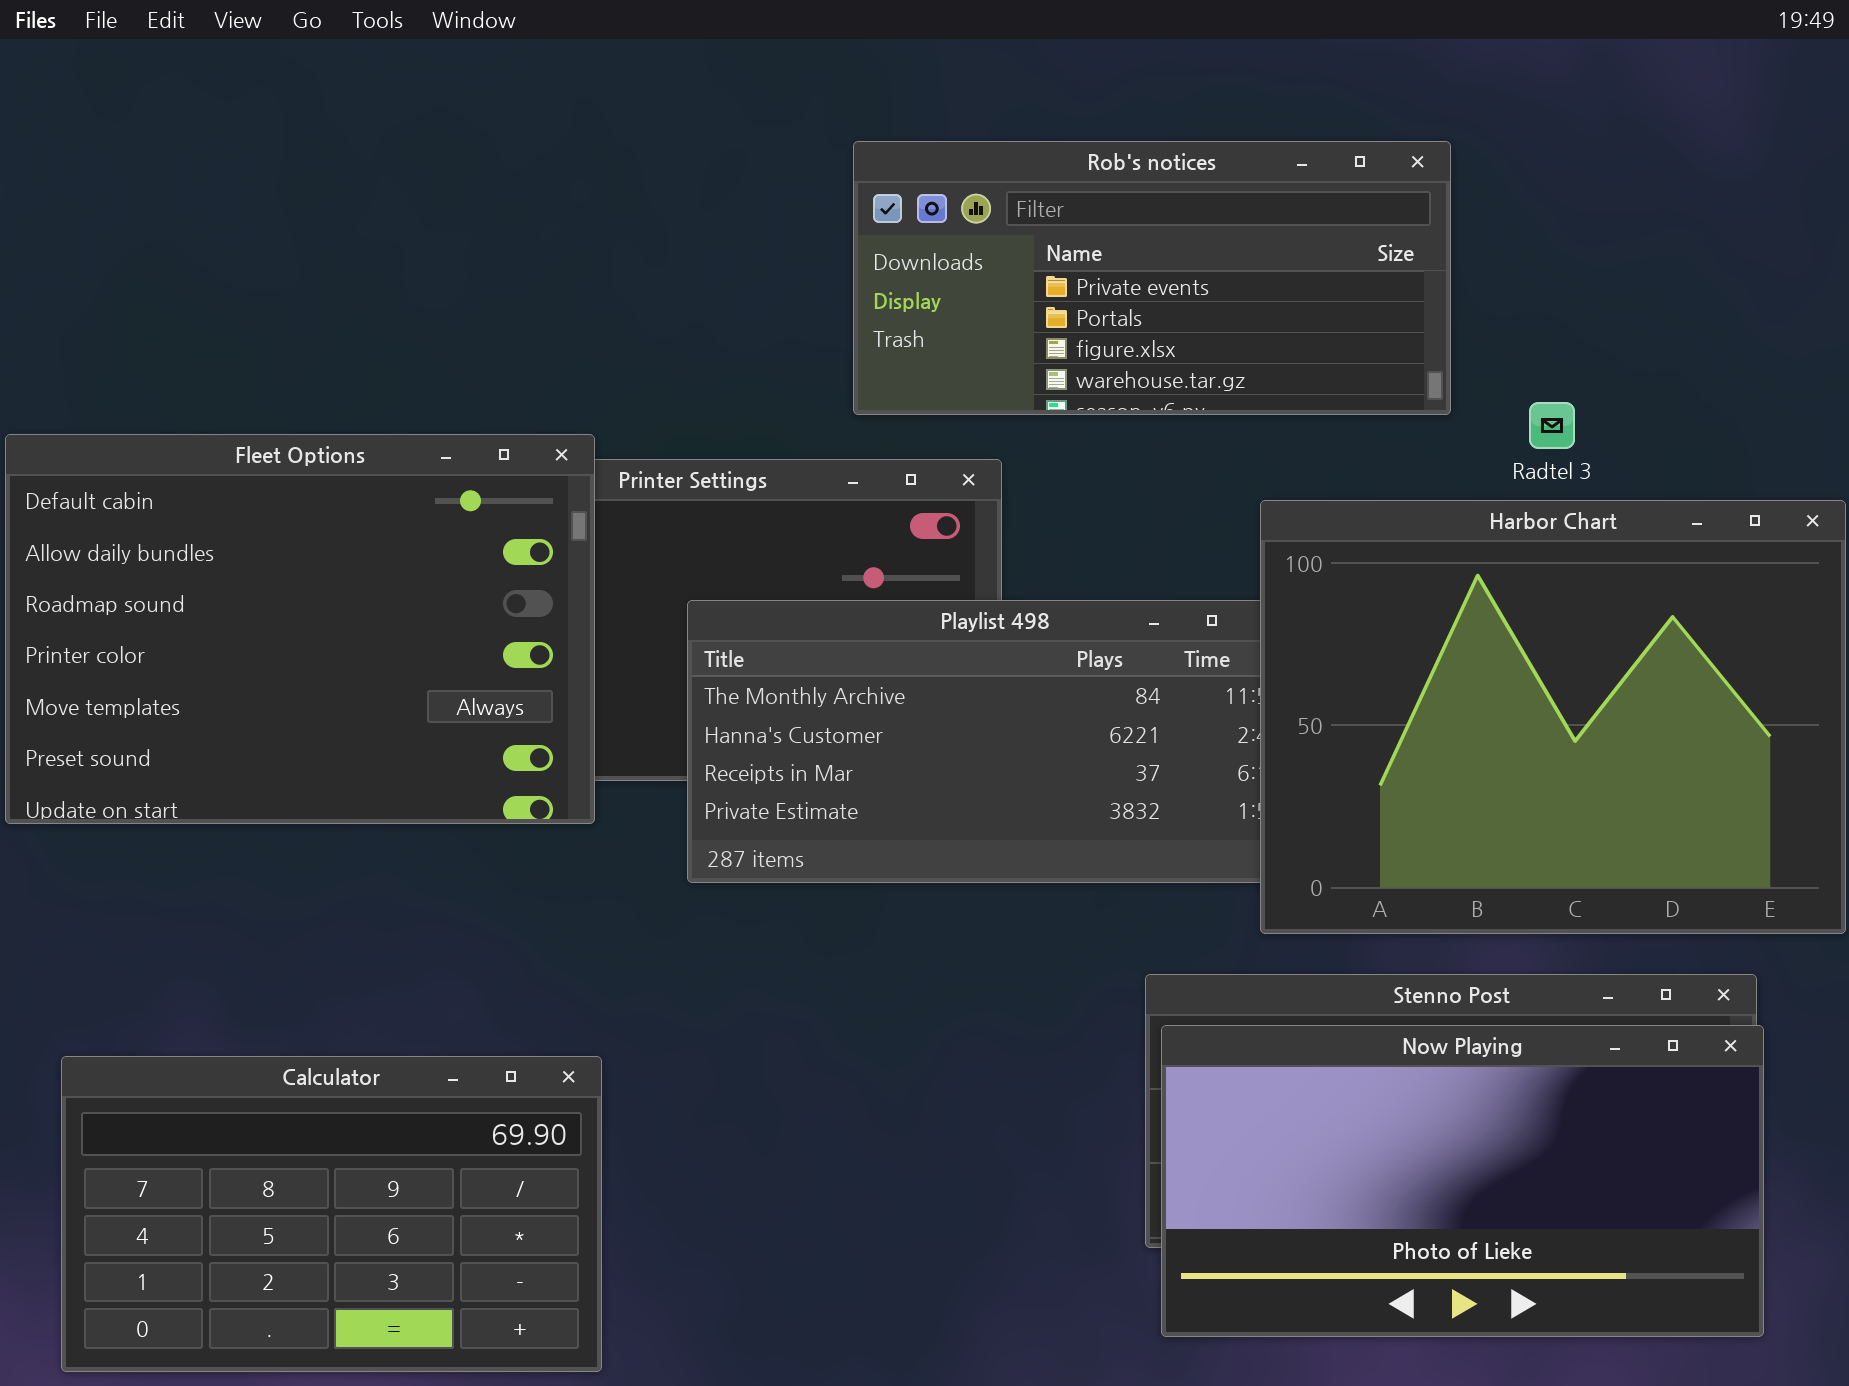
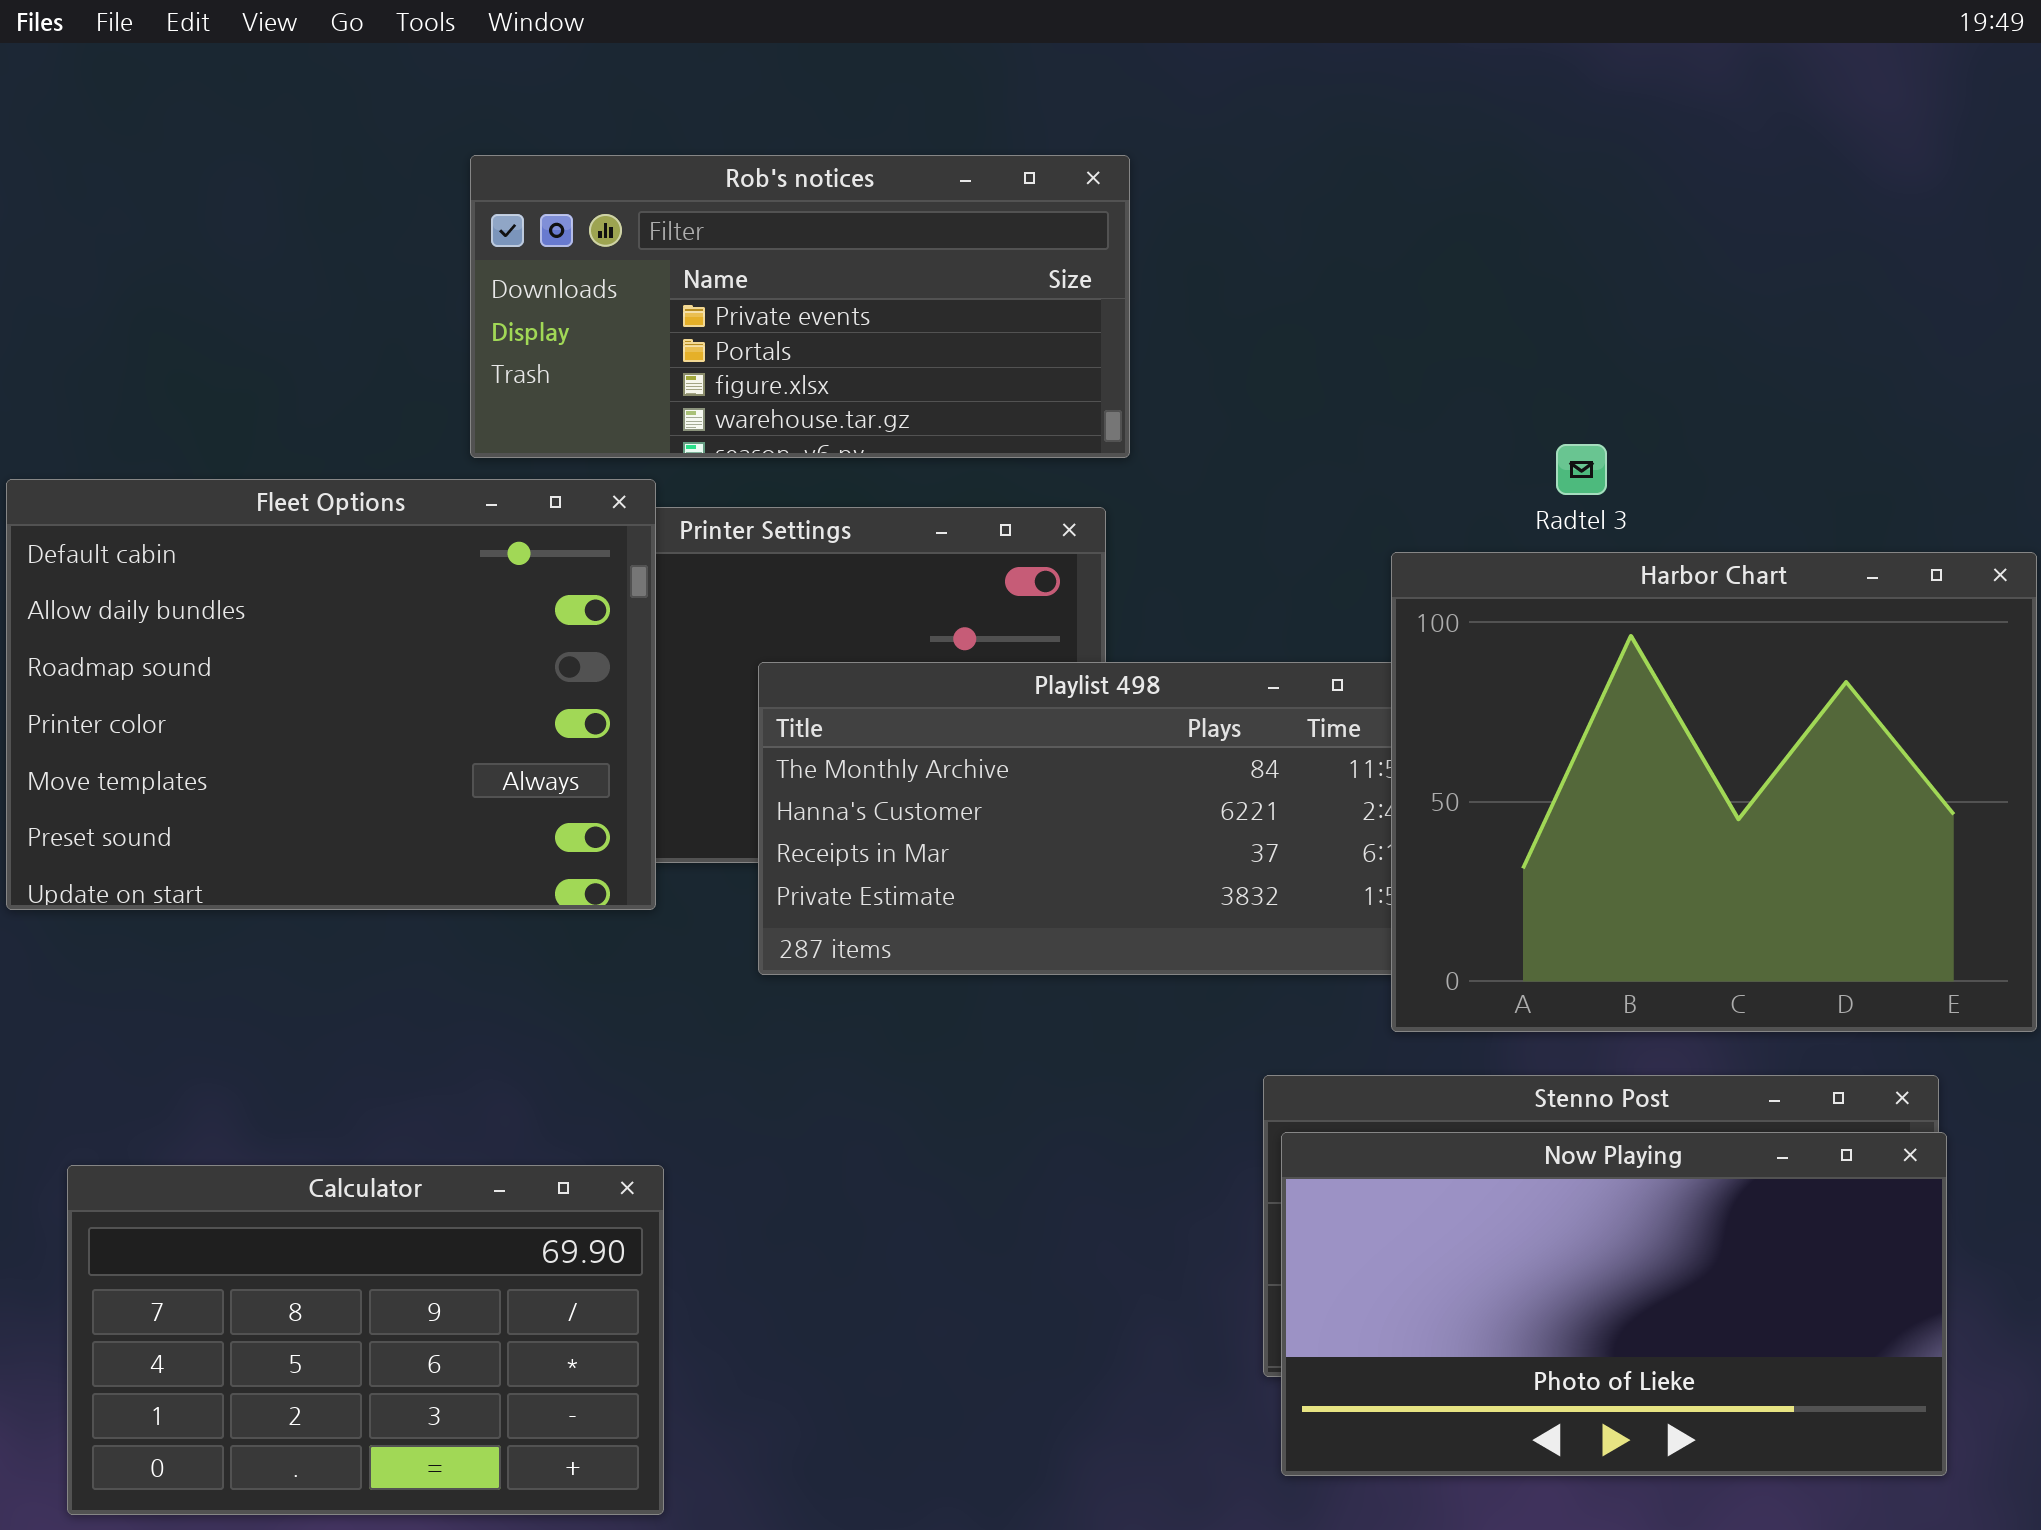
Rob's notices: [853,141,1451,415] -> [470,155,1130,458], moved
Radtel 3: [1529,402,1575,449] -> [1556,444,1607,495], moved

